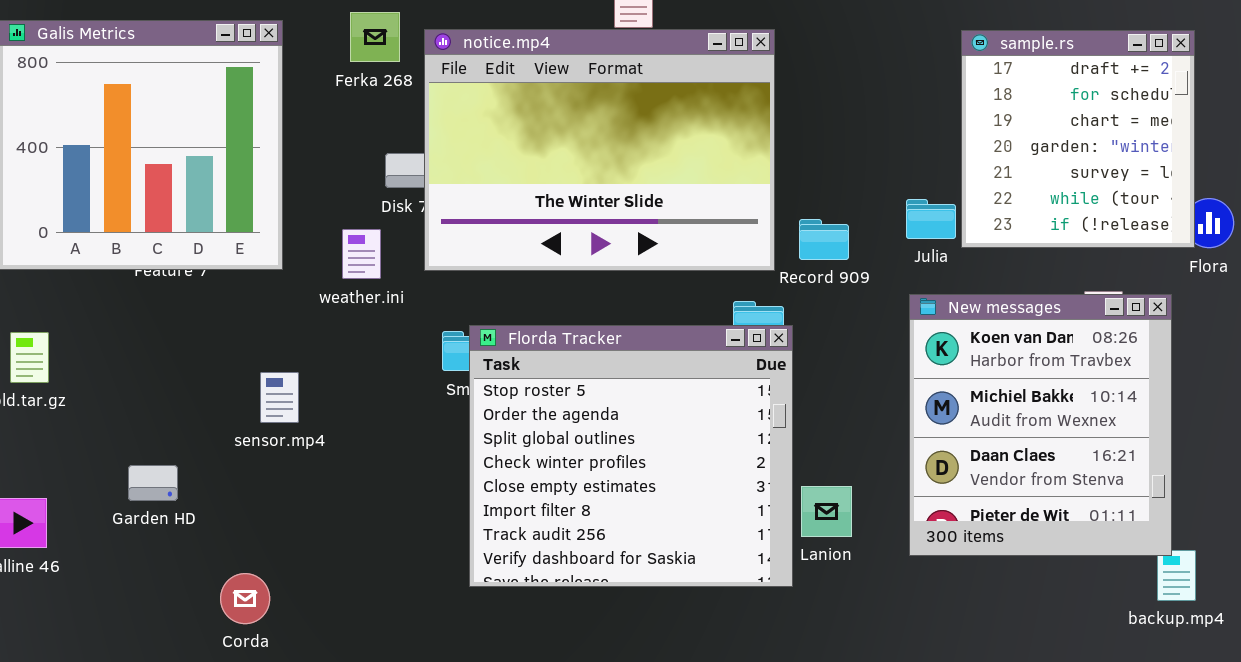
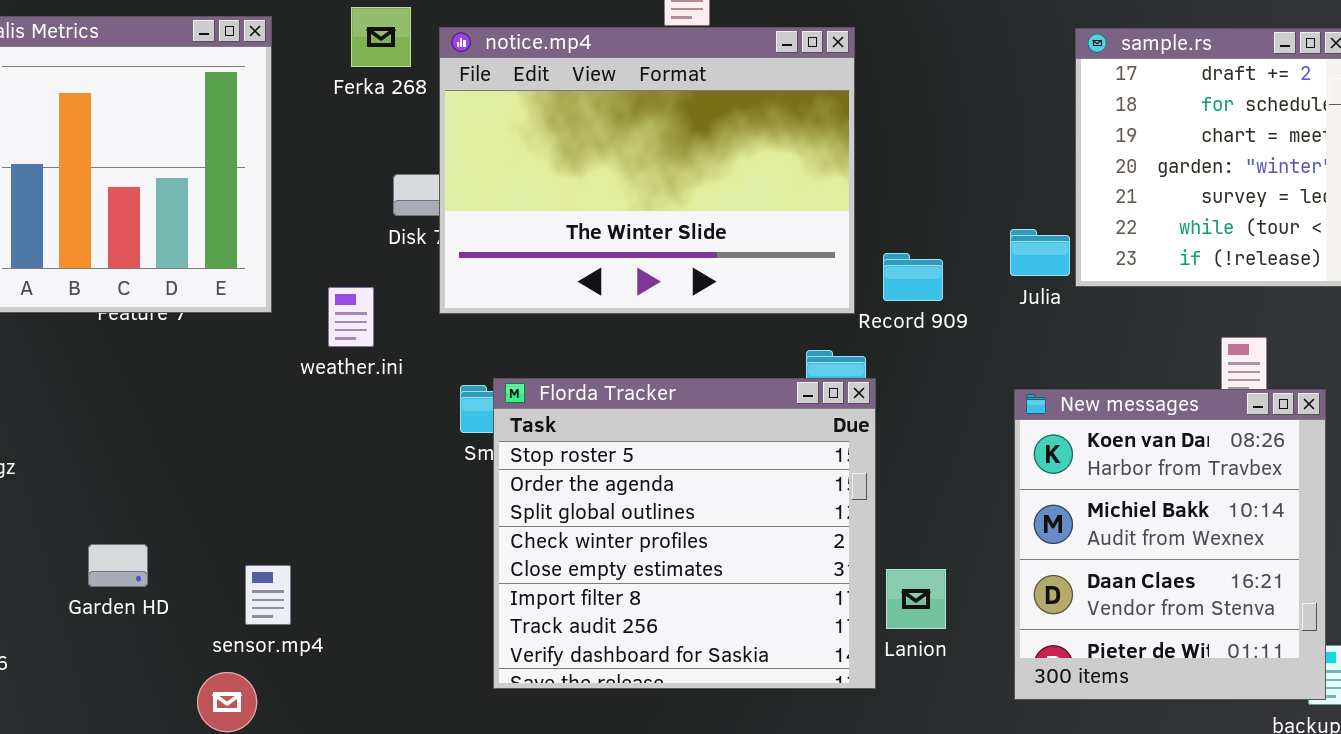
weather.ini: [342,229,381,279] -> [328,287,374,347], moved
New messages: [909,294,1172,556] -> [1014,389,1326,700], moved
sensor.mp4: [260,372,299,423] -> [245,565,291,625], moved

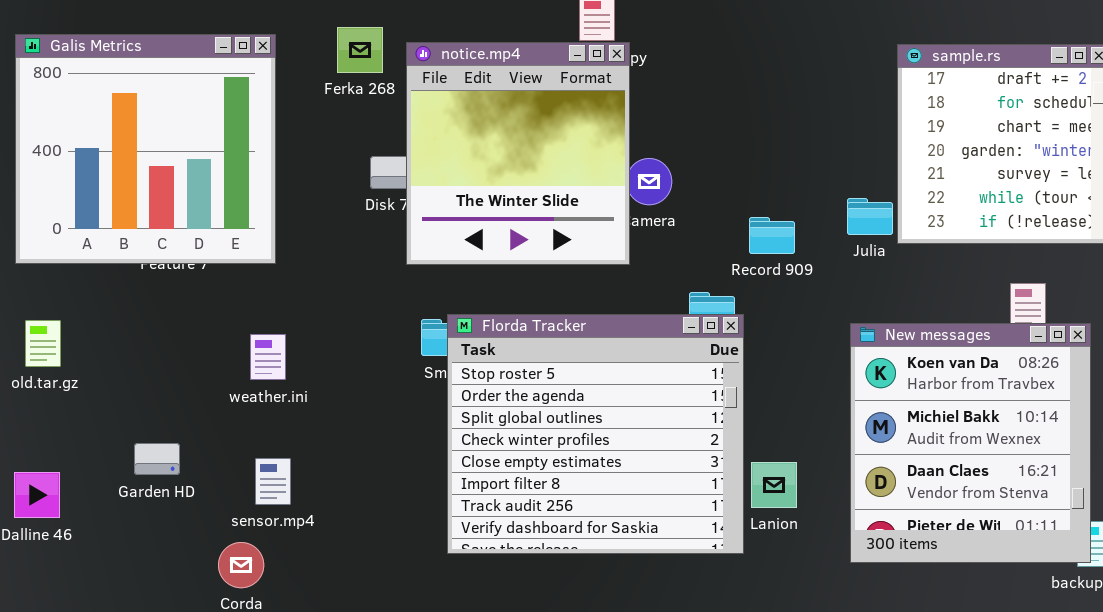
notice.mp4: [439,27,855,314] -> [406,42,630,265], resized
weather.ini: [328,287,374,347] -> [250,334,286,380], moved

